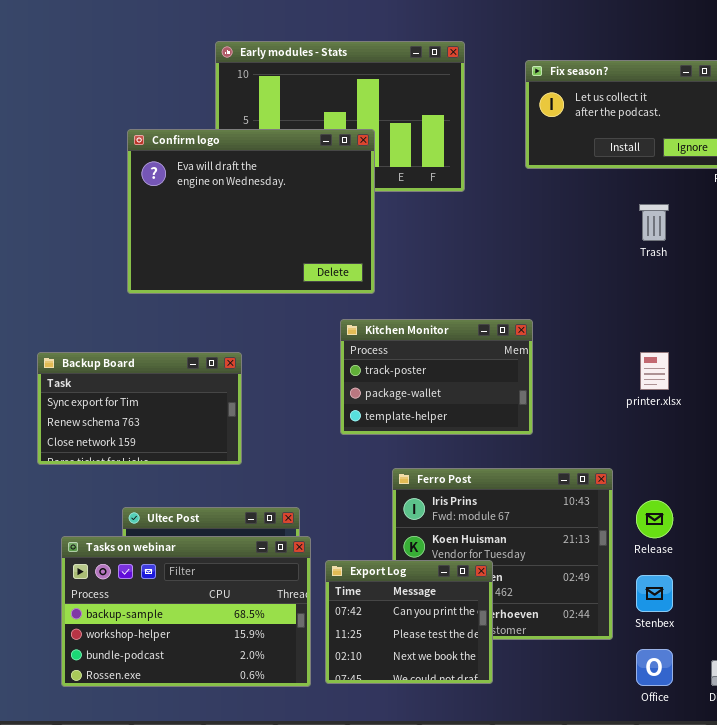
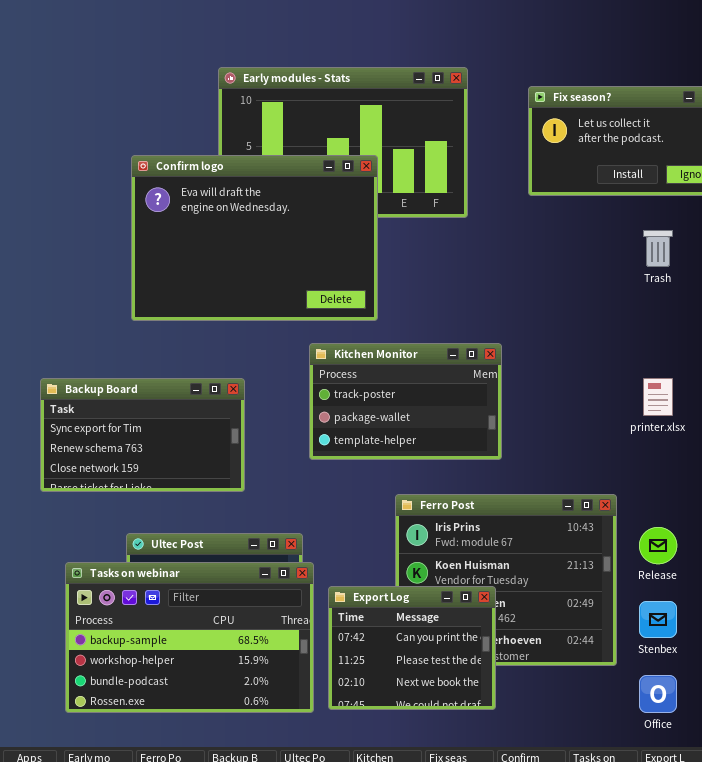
Kitchen Monitor: [340,319,533,435] -> [309,343,502,460], moved

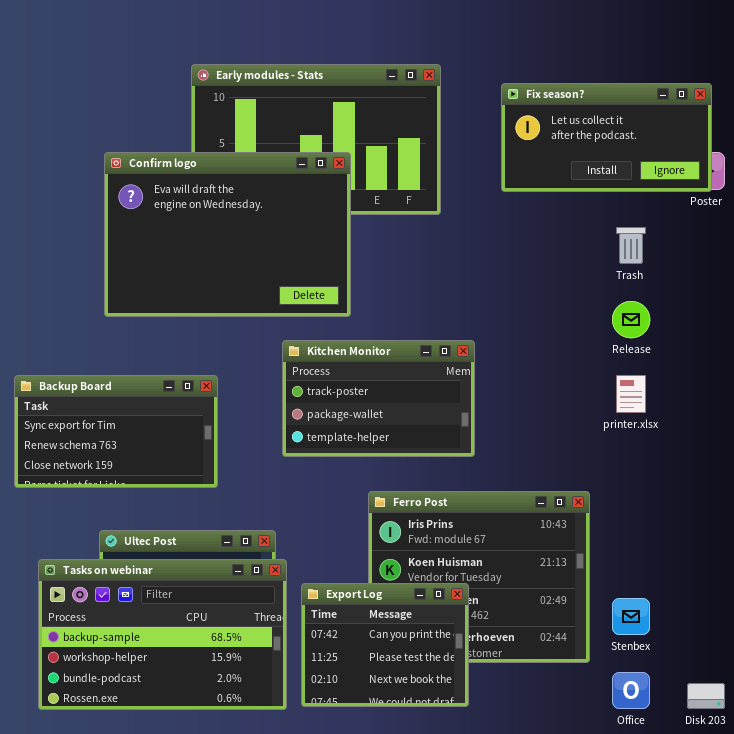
Release: [639,527,677,564] -> [612,301,650,338], moved

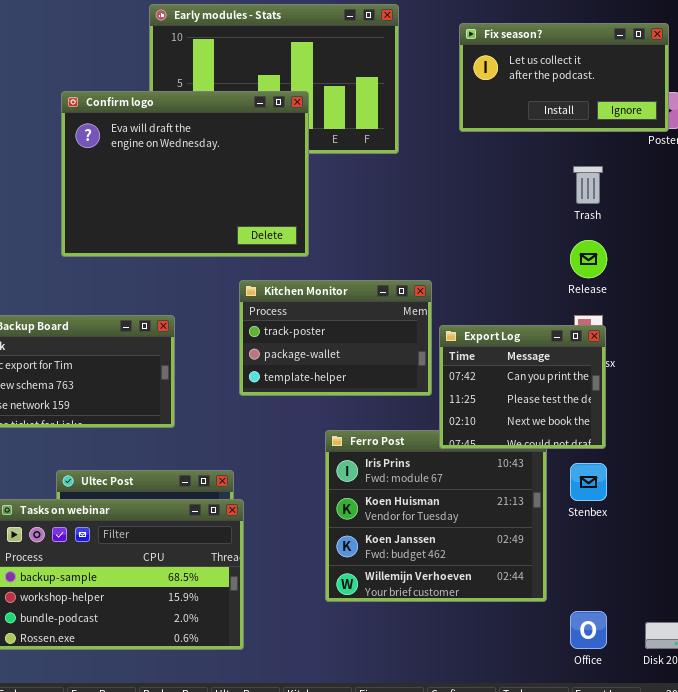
Export Log: [301,583,469,707] -> [439,325,606,449], moved
Stenbex: [612,598,650,635] -> [570,463,607,501], moved

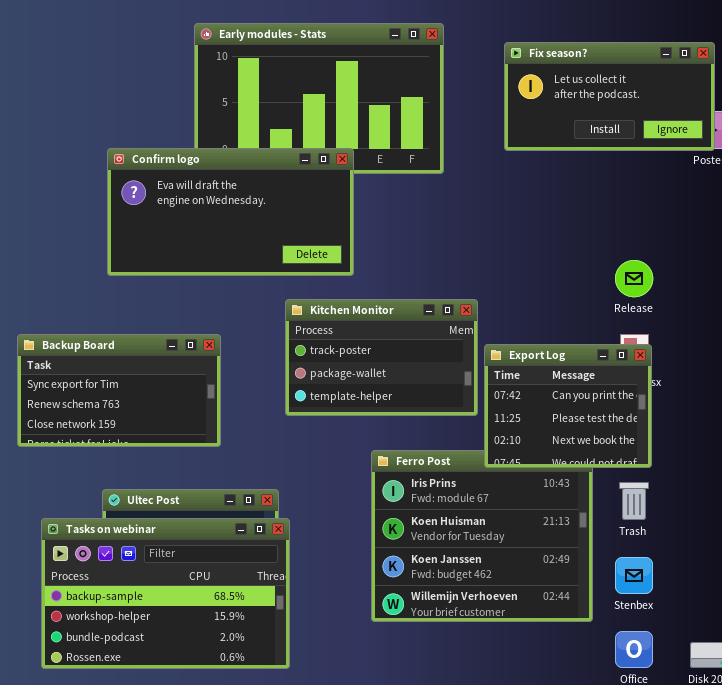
Confirm logo: [61,91,309,257] -> [107,148,354,276], resized
Trash: [573,166,603,204] -> [619,482,649,520], moved
Stenbex: [570,463,607,501] -> [615,557,653,594], moved

